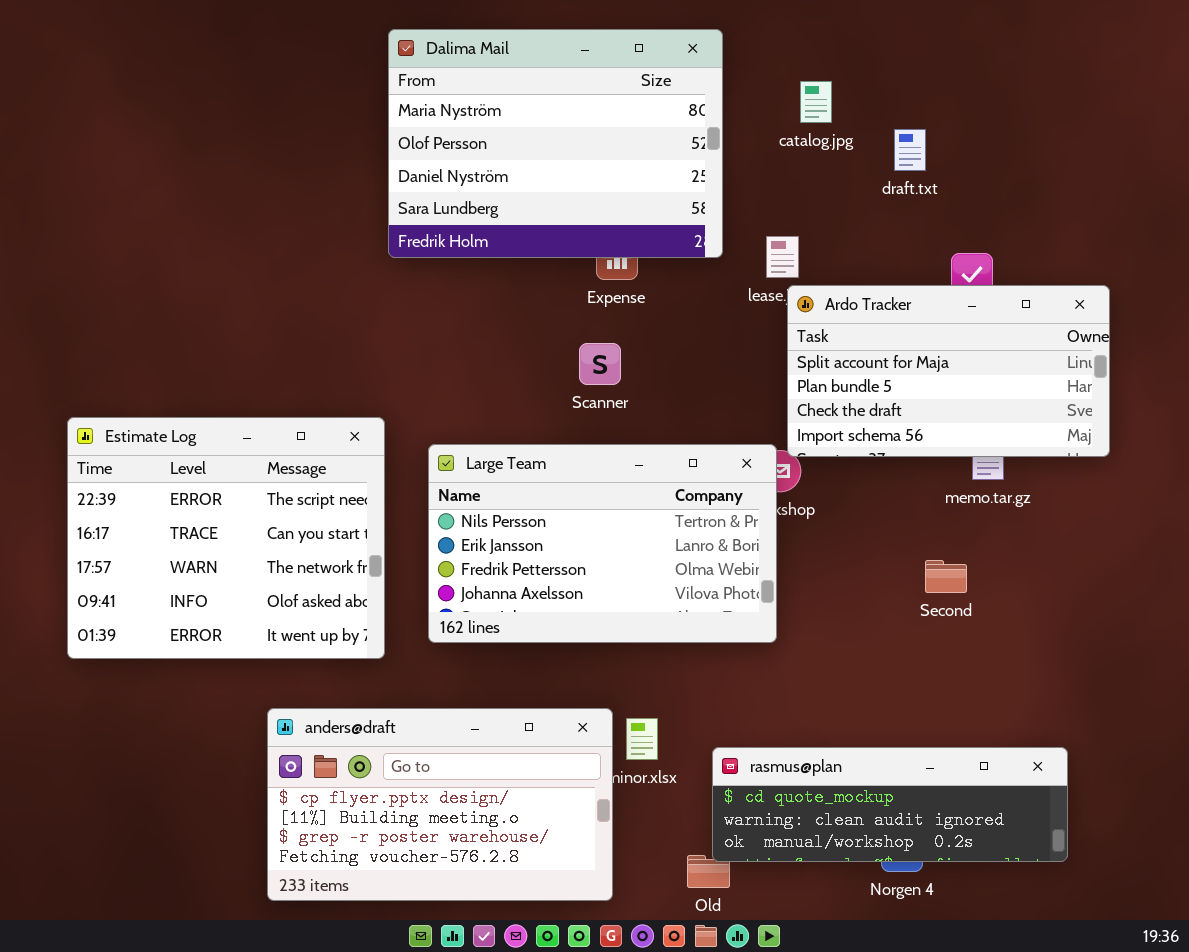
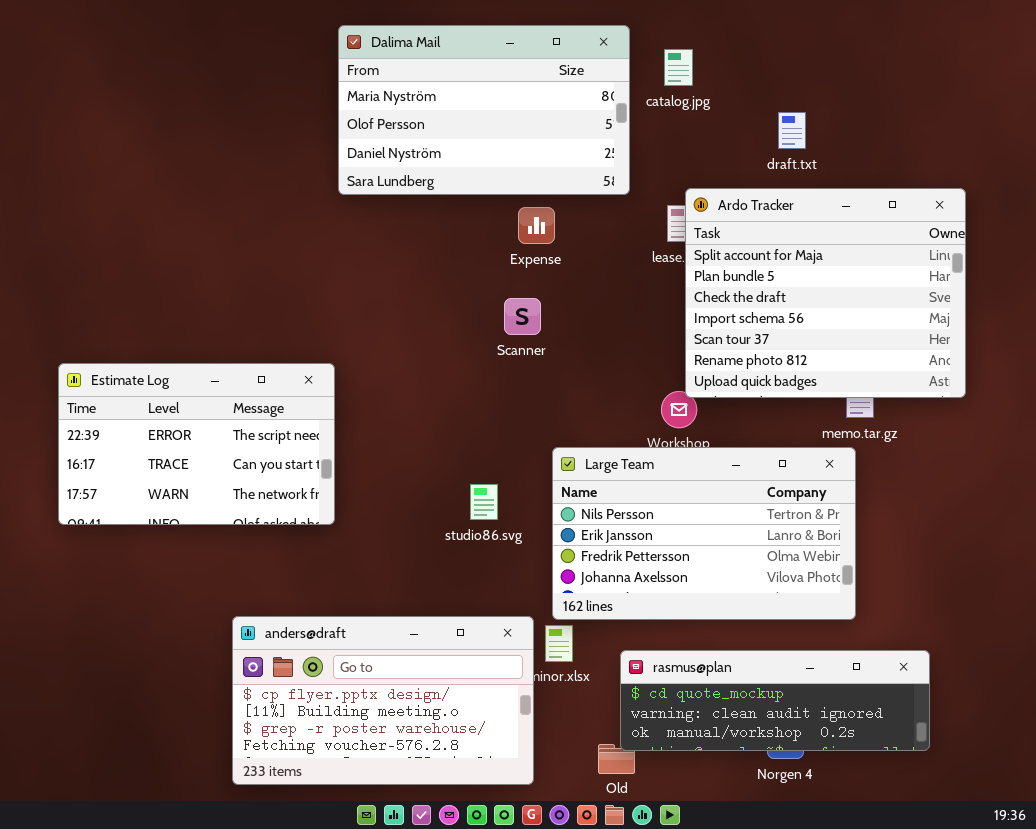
Dalima Mail: [388,29,723,258] -> [338,25,630,195], resized
catalog.jpg: [800,81,832,123] -> [664,49,693,86], moved
Ardo Tracker: [787,285,1110,457] -> [685,188,966,398], resized
Estimate Log: [67,417,385,659] -> [58,363,335,525], resized
Large Team: [428,444,777,643] -> [552,447,856,620], moved

